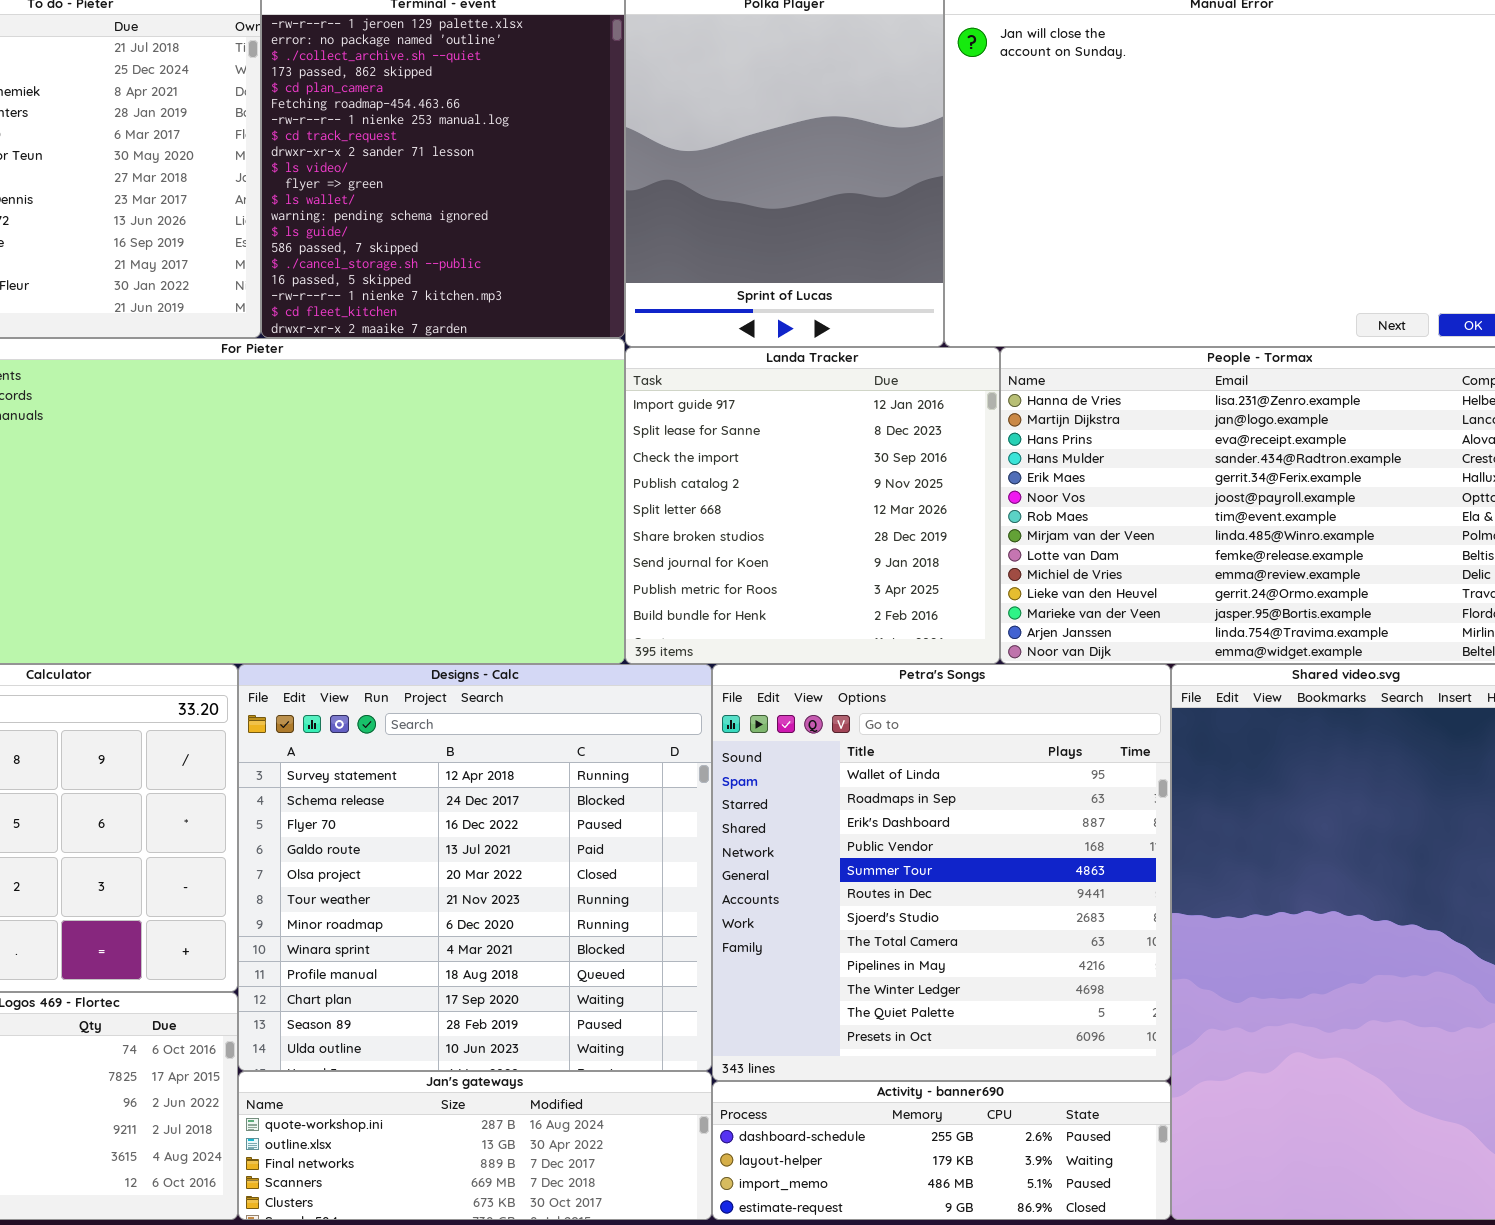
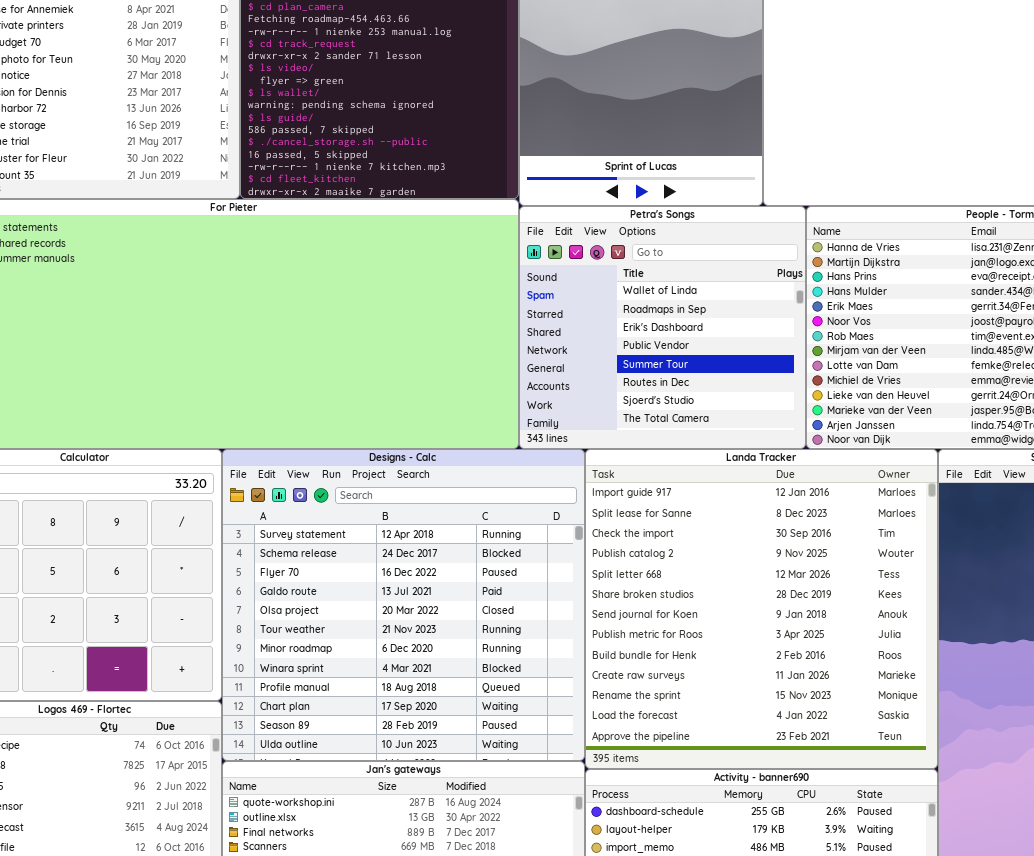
Landa Tracker: [625,347,1000,664] -> [585,449,938,769], moved, resized
Petra's Songs: [712,664,1171,1081] -> [519,206,806,449], moved, resized

